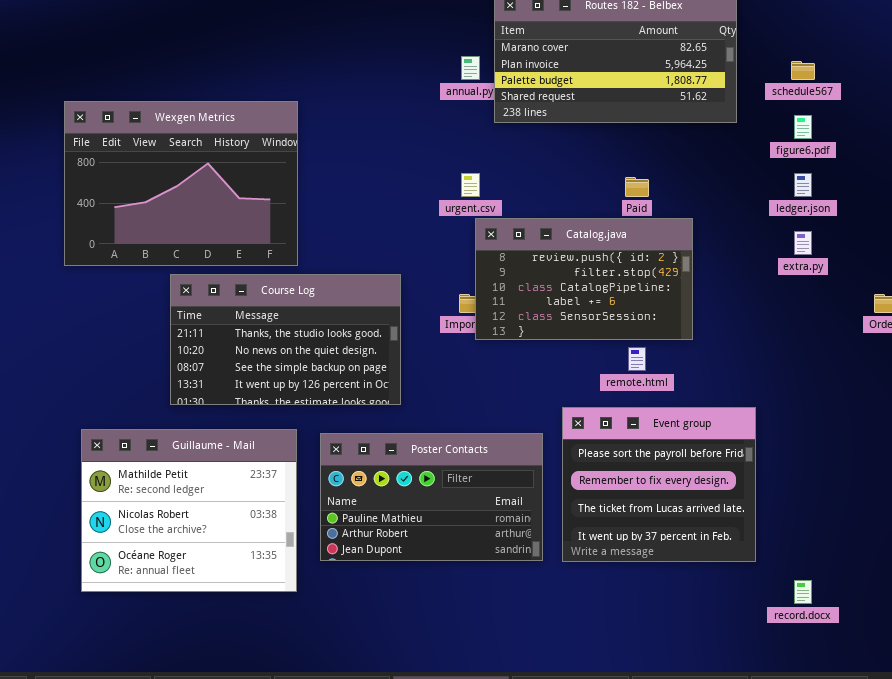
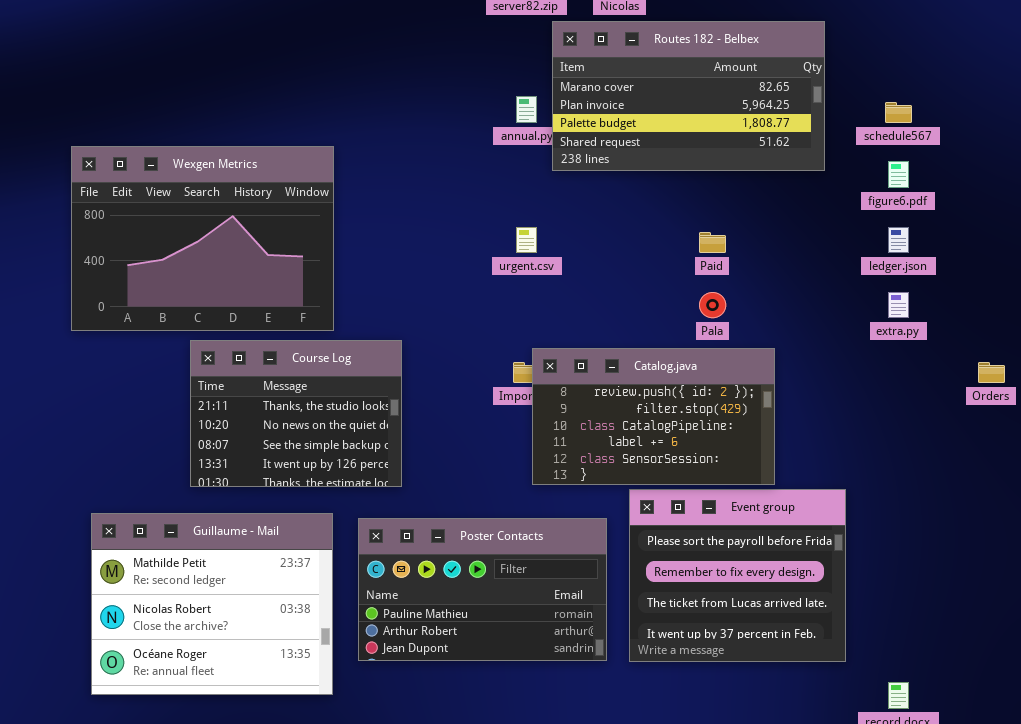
Catalog.java: [475,218,693,340] -> [532,348,775,485], moved
Course Log: [170,274,401,405] -> [190,340,402,487], resized

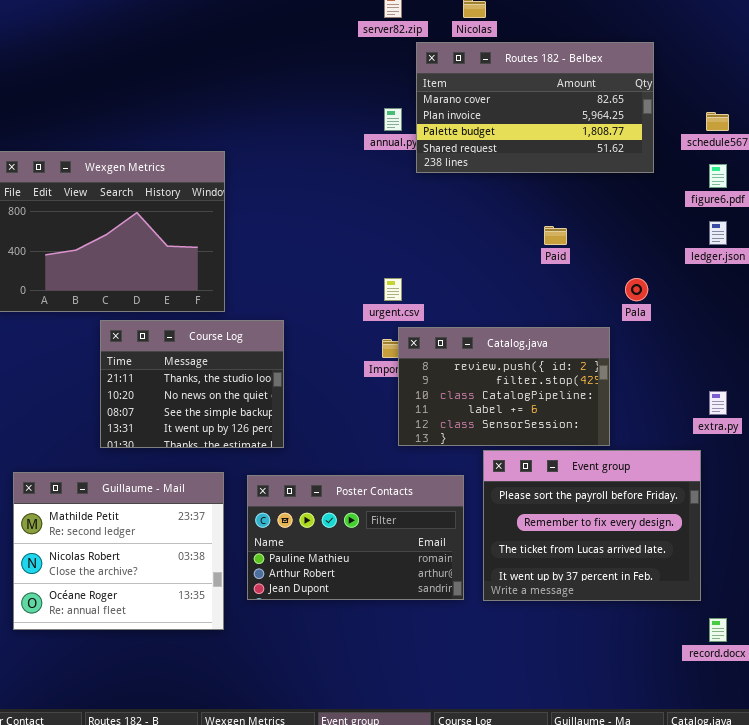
urgent.csv: [516,227,537,253] -> [384,278,402,301], moved
Pala: [699,292,726,318] -> [625,278,648,301], moved
extra.py: [888,292,909,318] -> [709,391,727,415], moved
Event group: [629,489,846,662] -> [483,450,701,601], resized

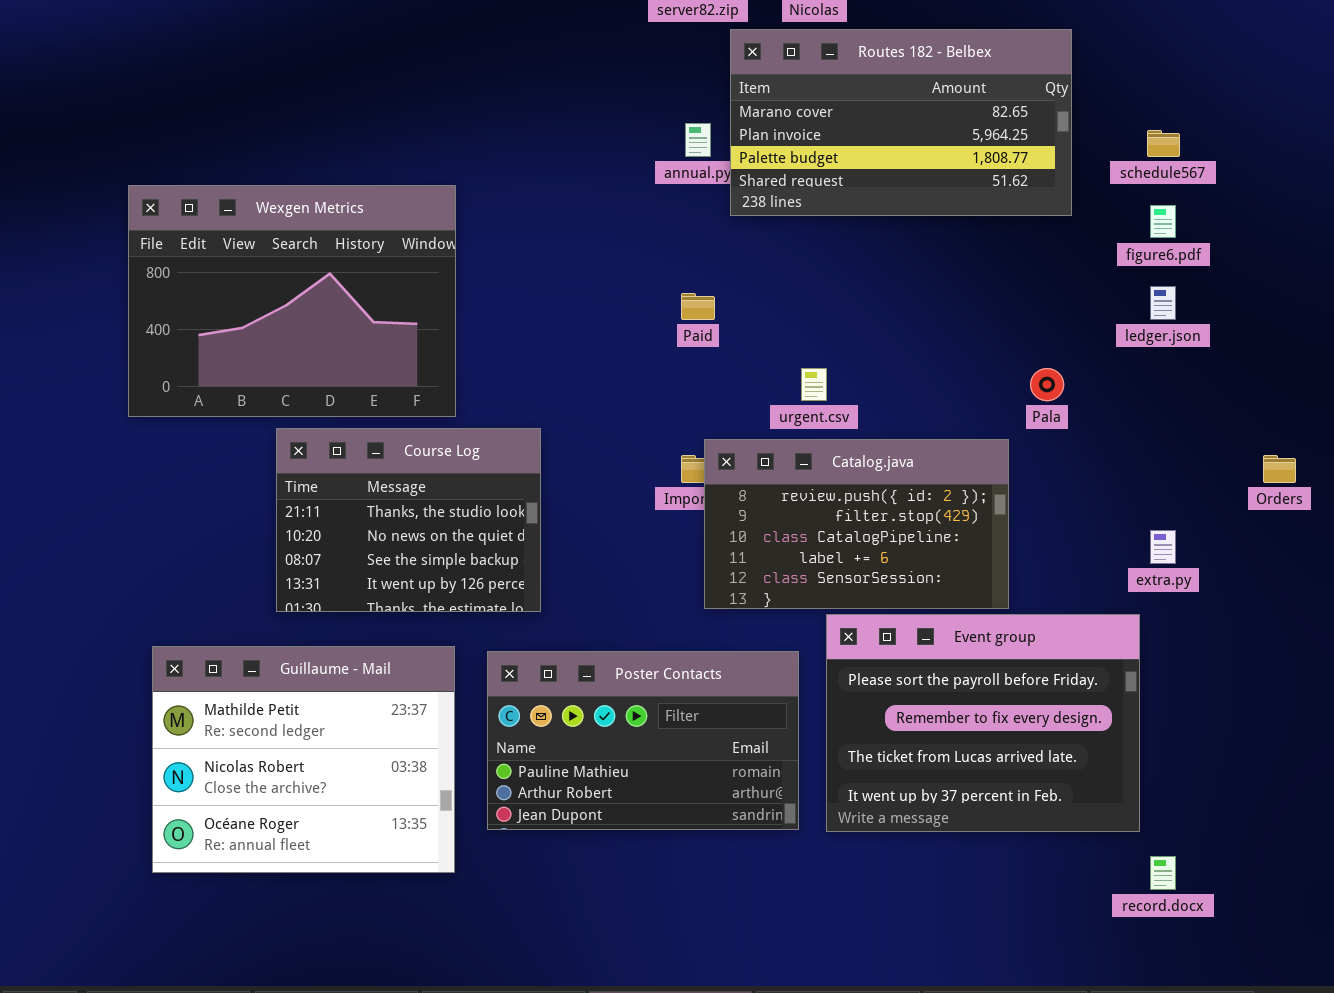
Paid: [544,226,567,245] -> [681,293,715,320], moved
urgent.csv: [384,278,402,301] -> [801,368,827,401], moved

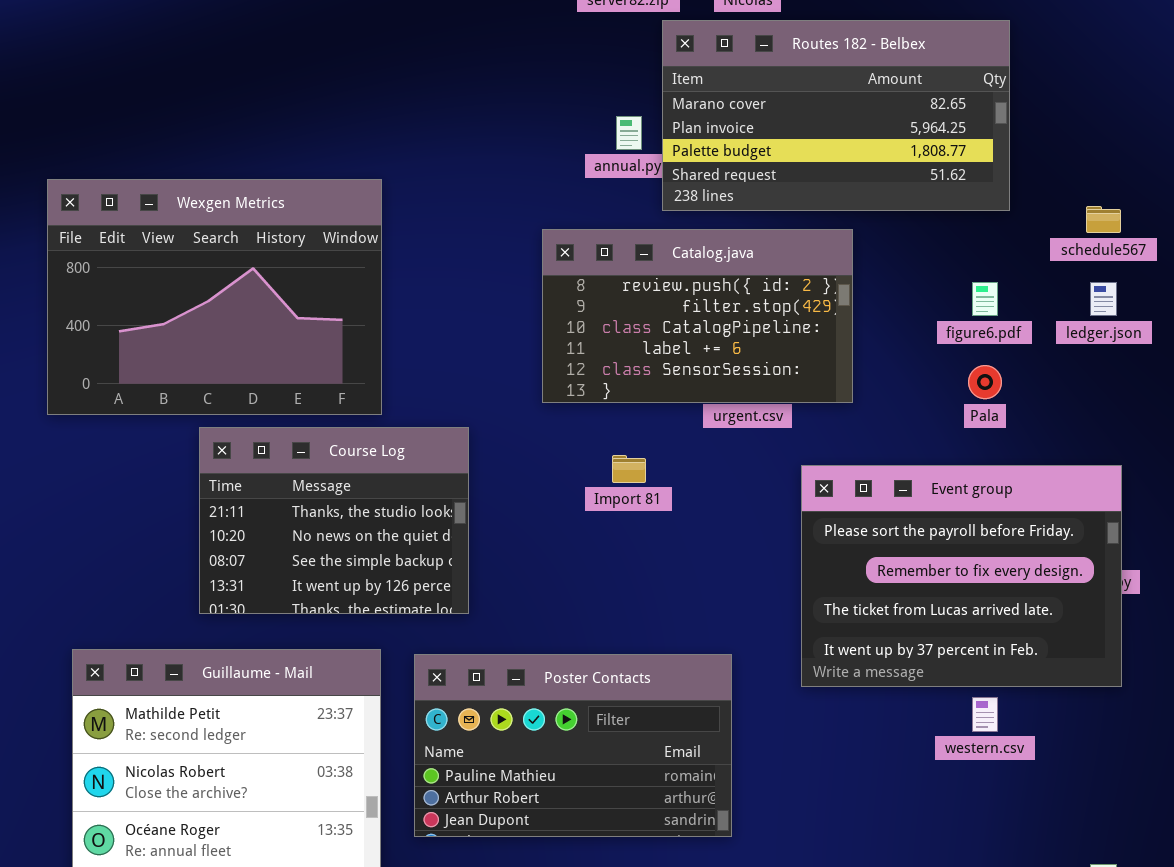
schedule567: [1147,130,1180,157] -> [1086,206,1121,233], moved
figure6.pdf: [1150,205,1176,238] -> [972,282,998,316], moved
Catalog.java: [704,439,1009,609] -> [542,229,853,403], moved
Event group: [826,614,1140,832] -> [801,465,1122,687], moved

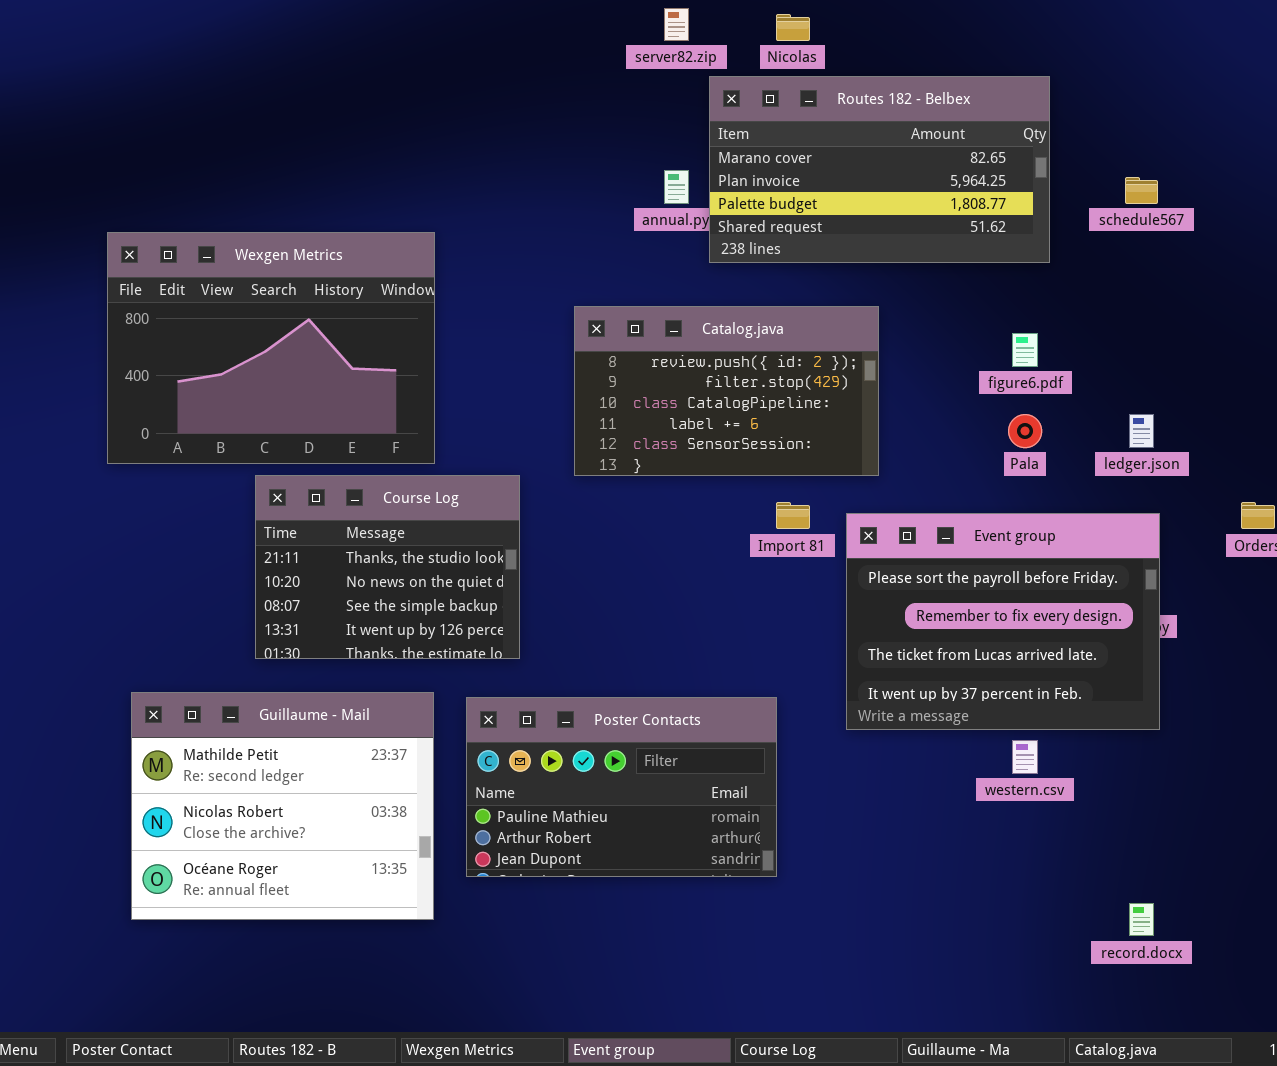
schedule567: [1086,206,1121,233] -> [1125,177,1158,204], moved
Catalog.java: [542,229,853,403] -> [574,306,879,476], moved
ledger.json: [1090,282,1117,316] -> [1129,414,1154,448], moved
Import 81: [612,455,646,483] -> [776,502,810,529], moved

